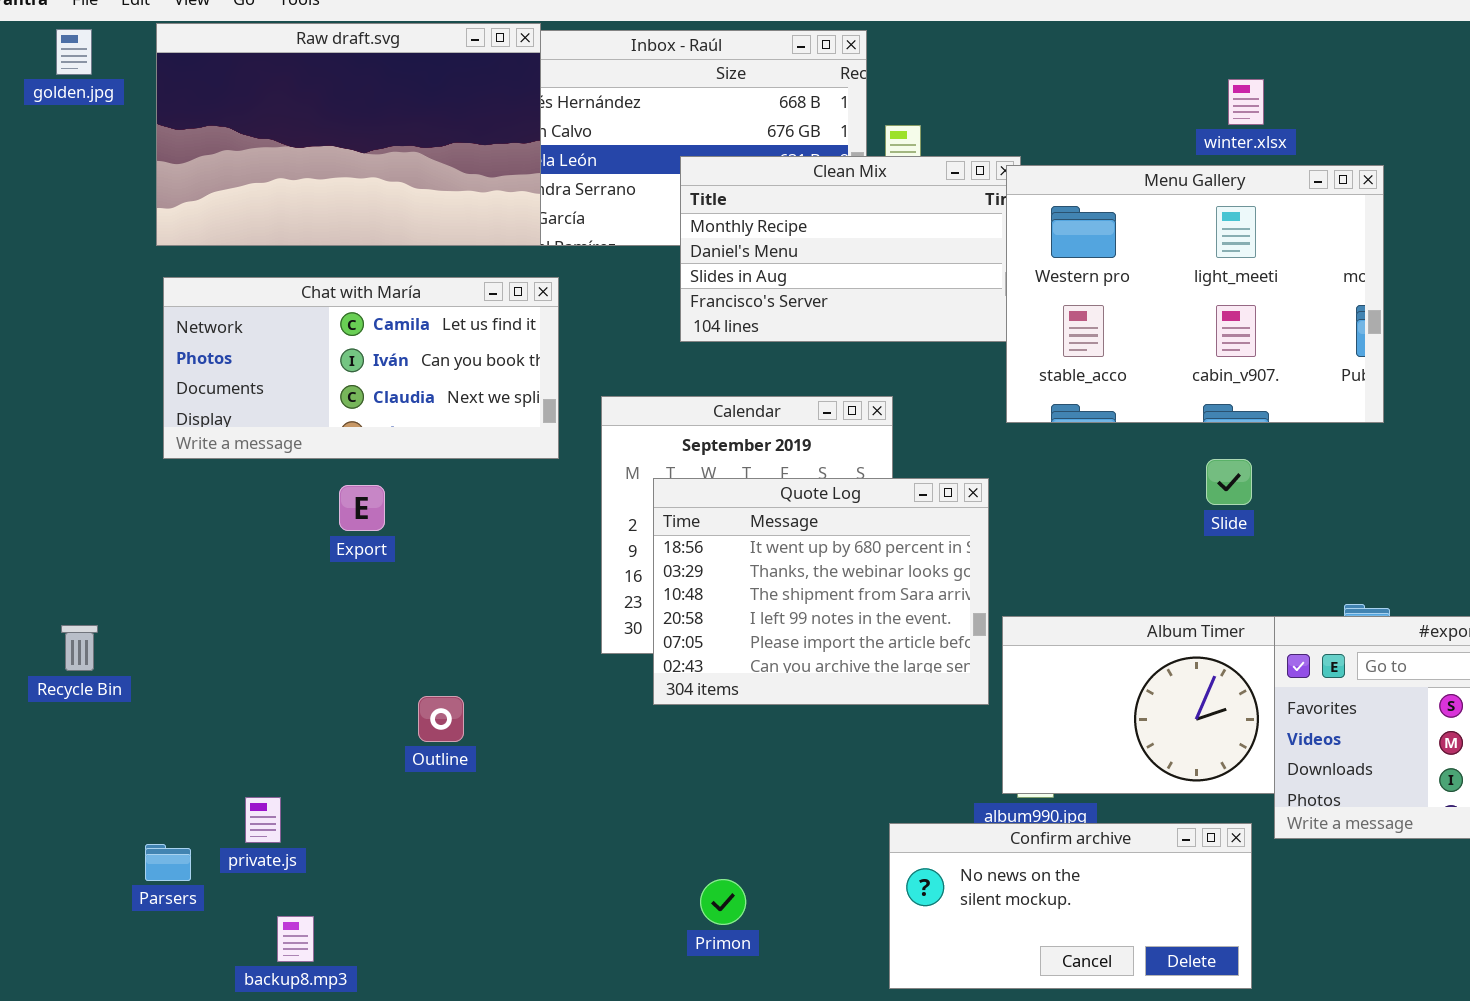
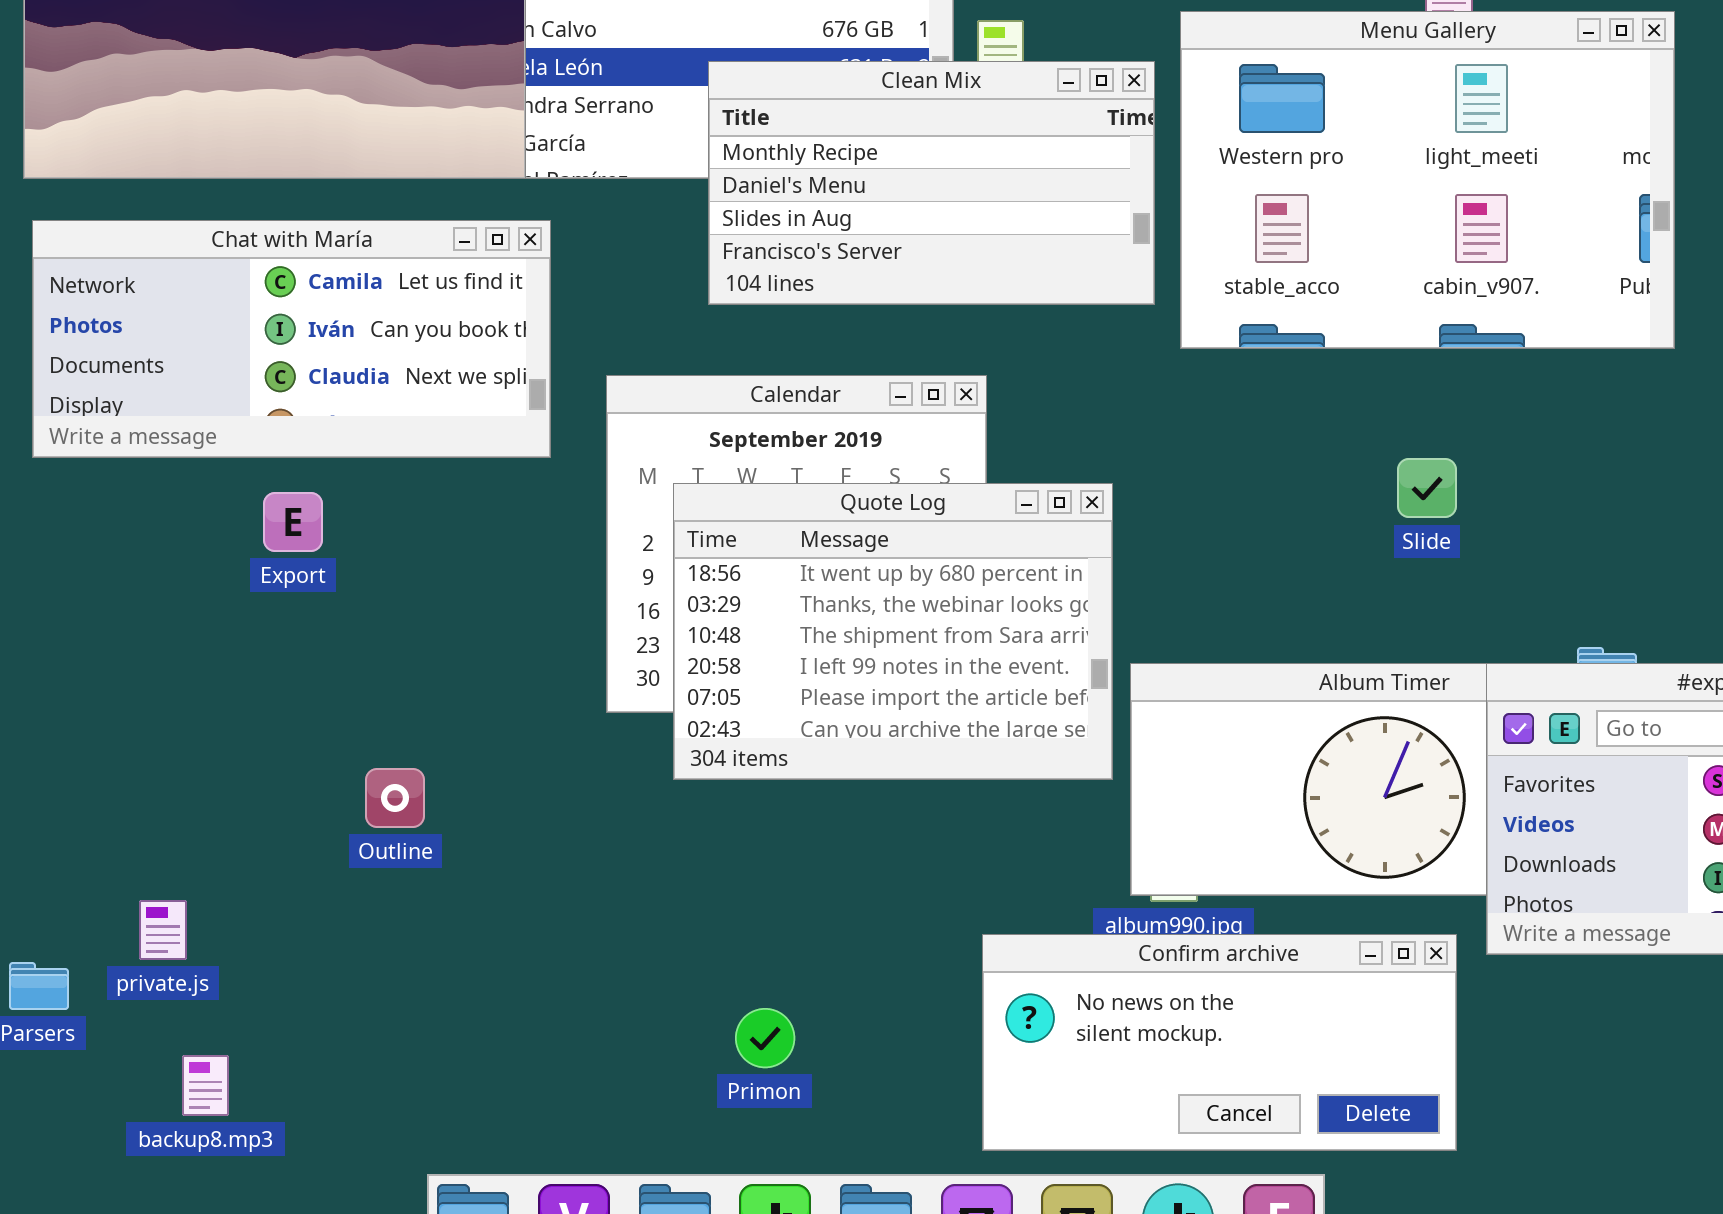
Menu Gallery: [1006,165,1384,423] -> [1180,11,1675,349], moved

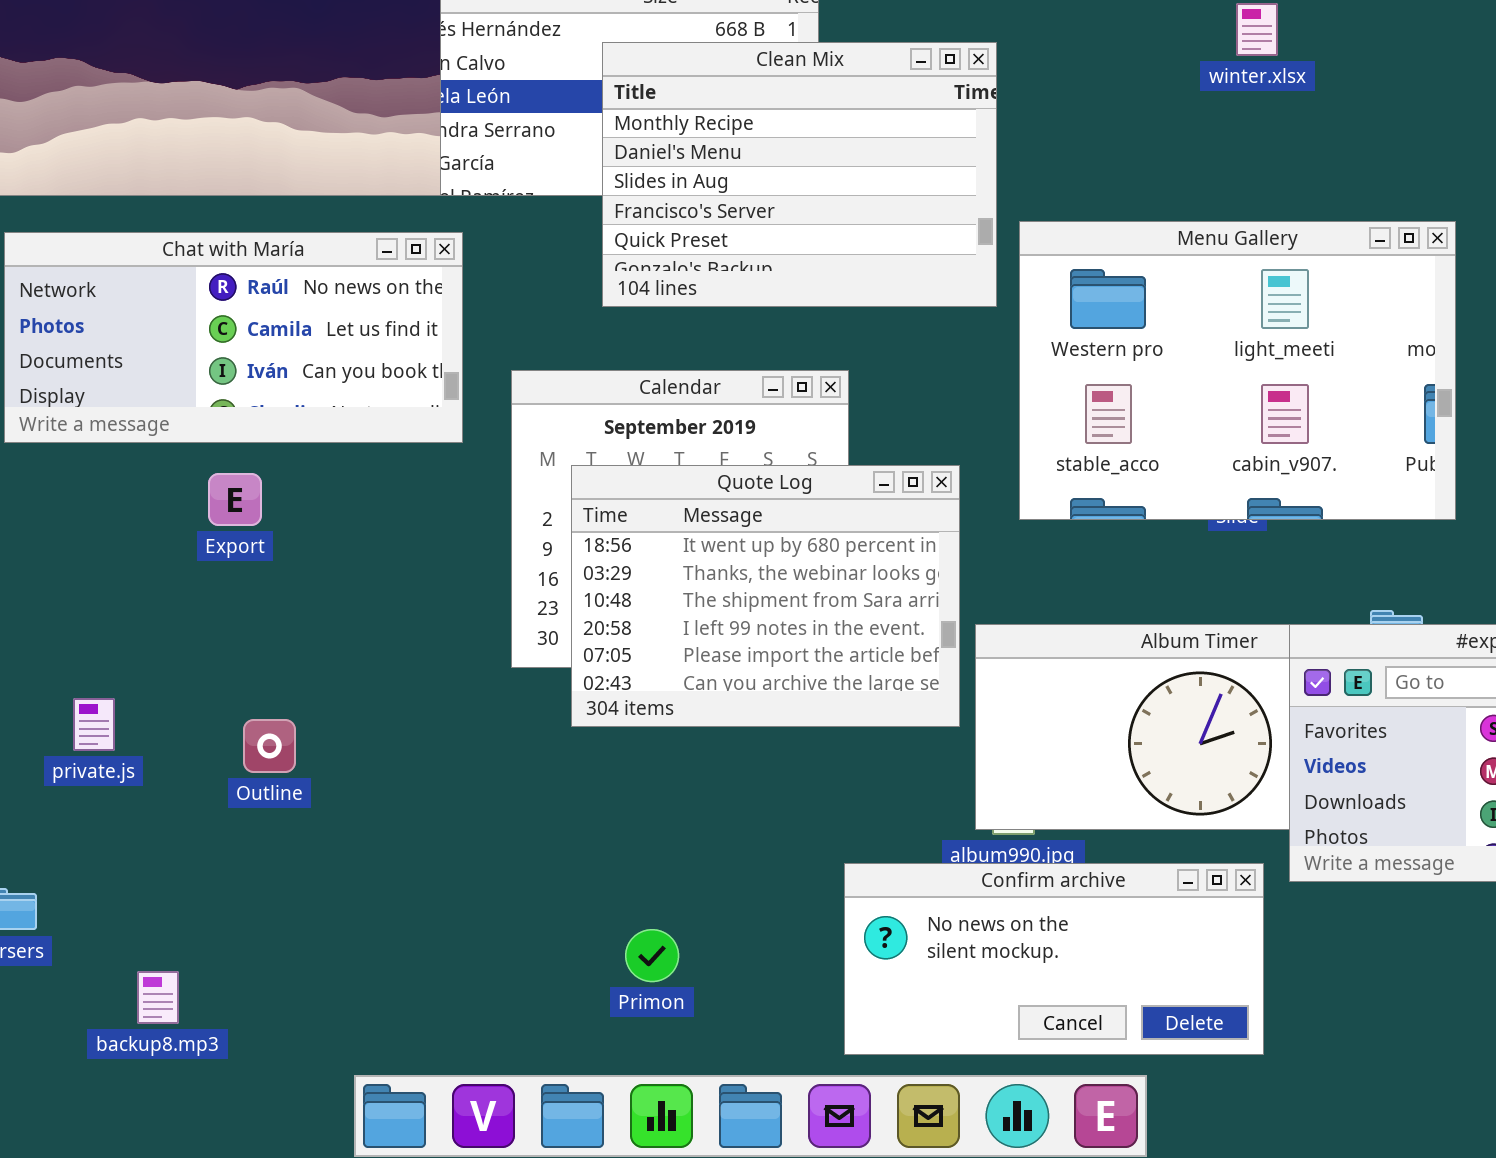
Menu Gallery: [1180,11,1675,349] -> [1019,221,1456,520], moved
Clean Mix: [708,61,1155,305] -> [602,42,997,307], resized
Chat with María: [32,220,551,458] -> [4,232,463,443], scrolled up 1 row
Outline: [365,768,425,828] -> [243,719,296,773], moved
private.js: [139,900,187,960] -> [73,698,115,751], moved

